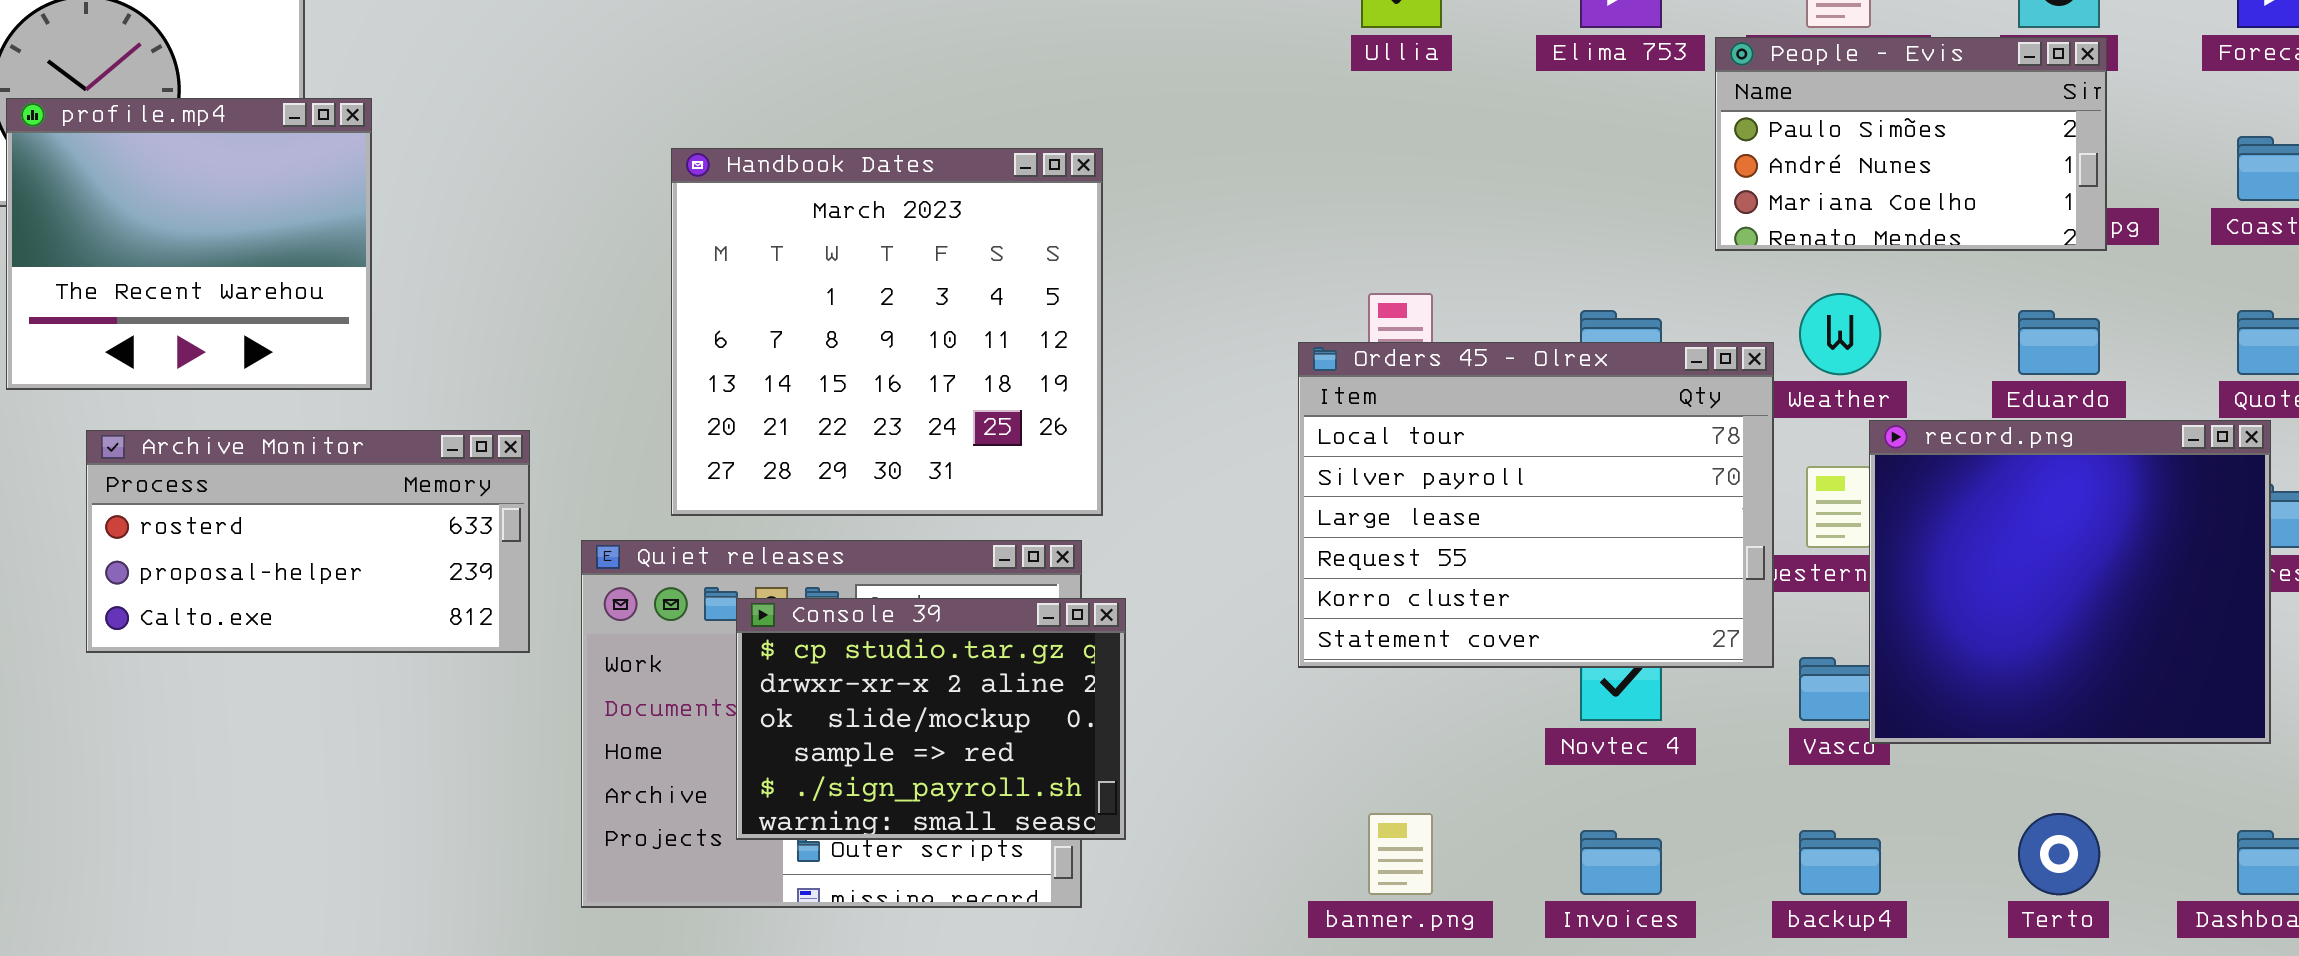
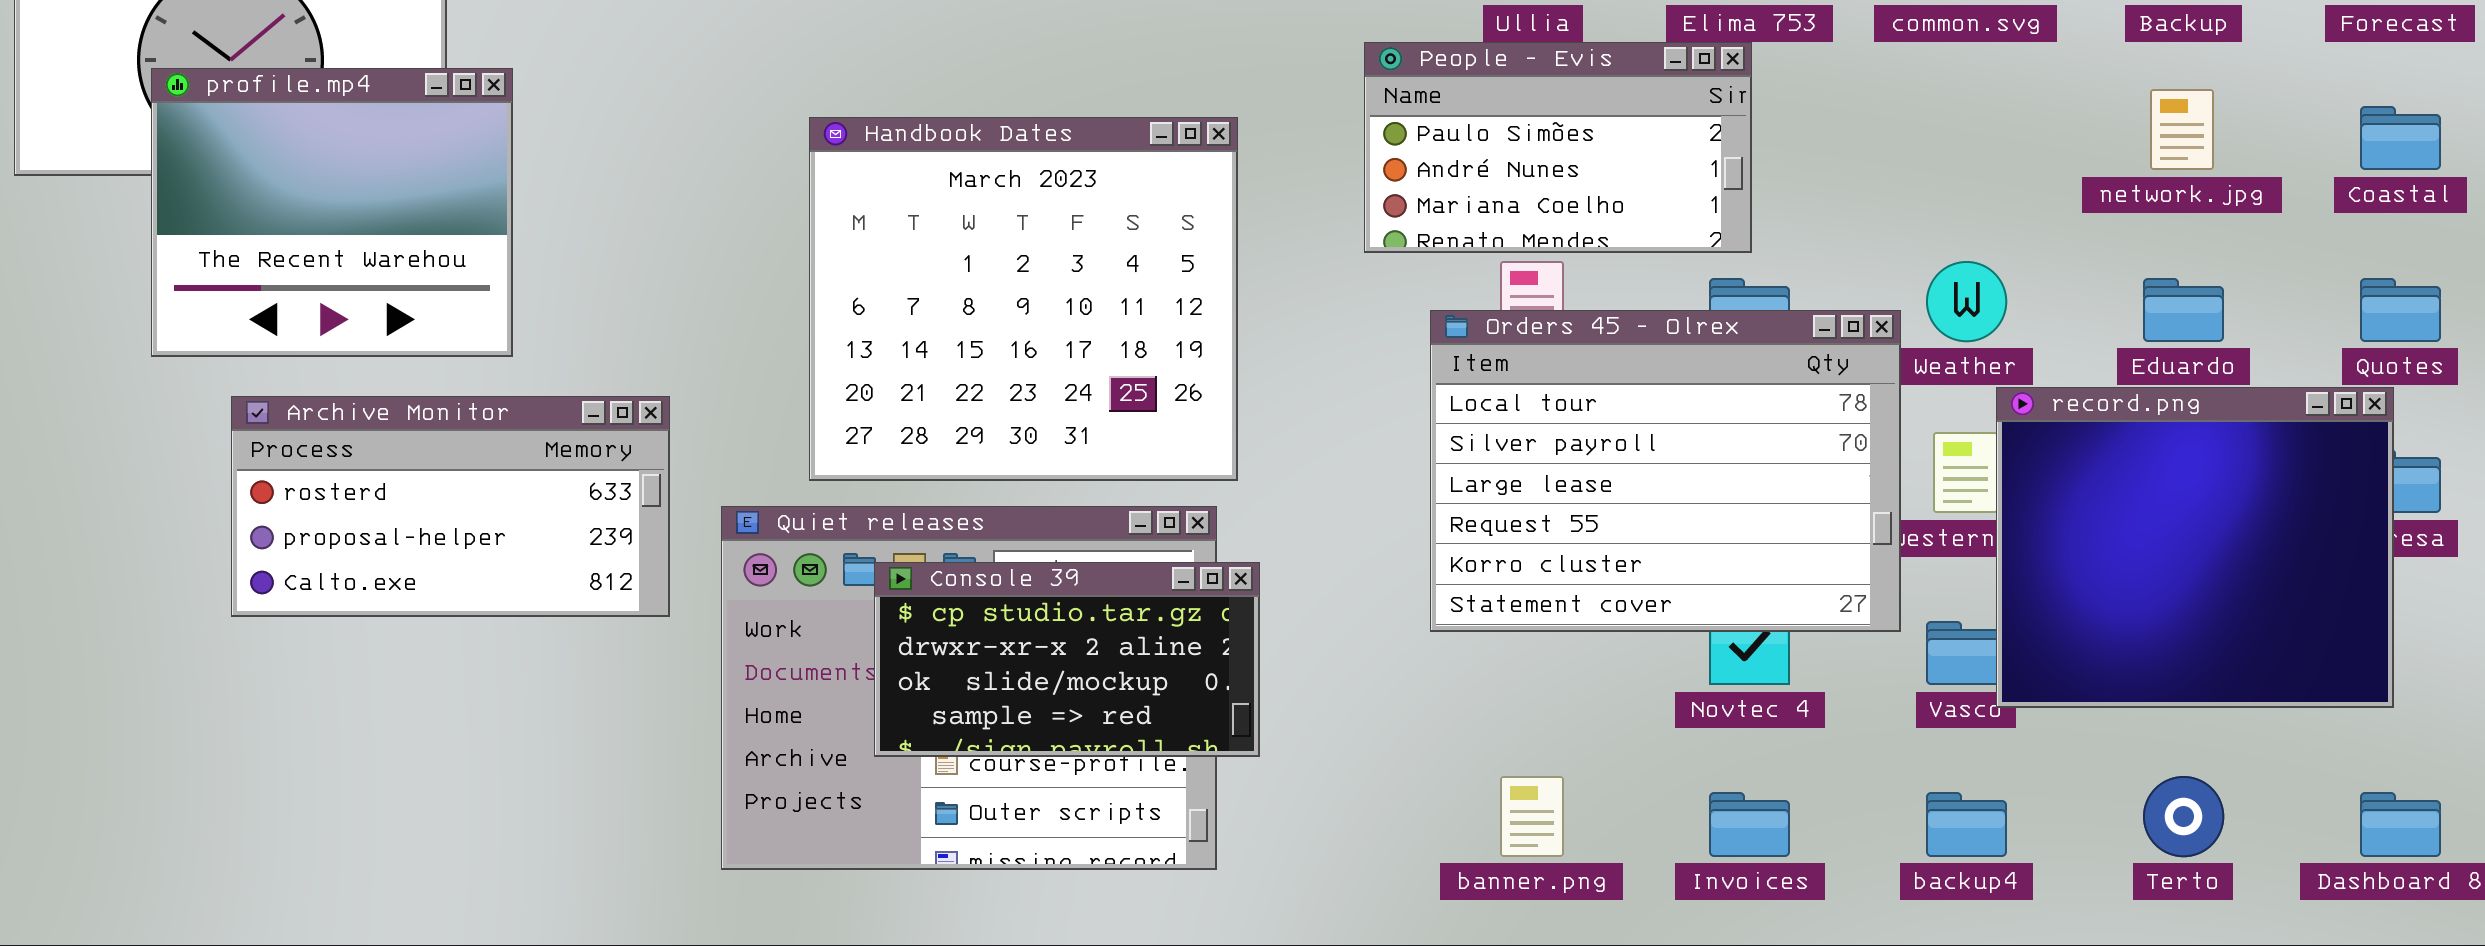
People - Evis: [1715,37,2107,251] -> [1364,42,1752,253], moved
Console 39: [736,598,1126,840] -> [874,562,1260,757], resized

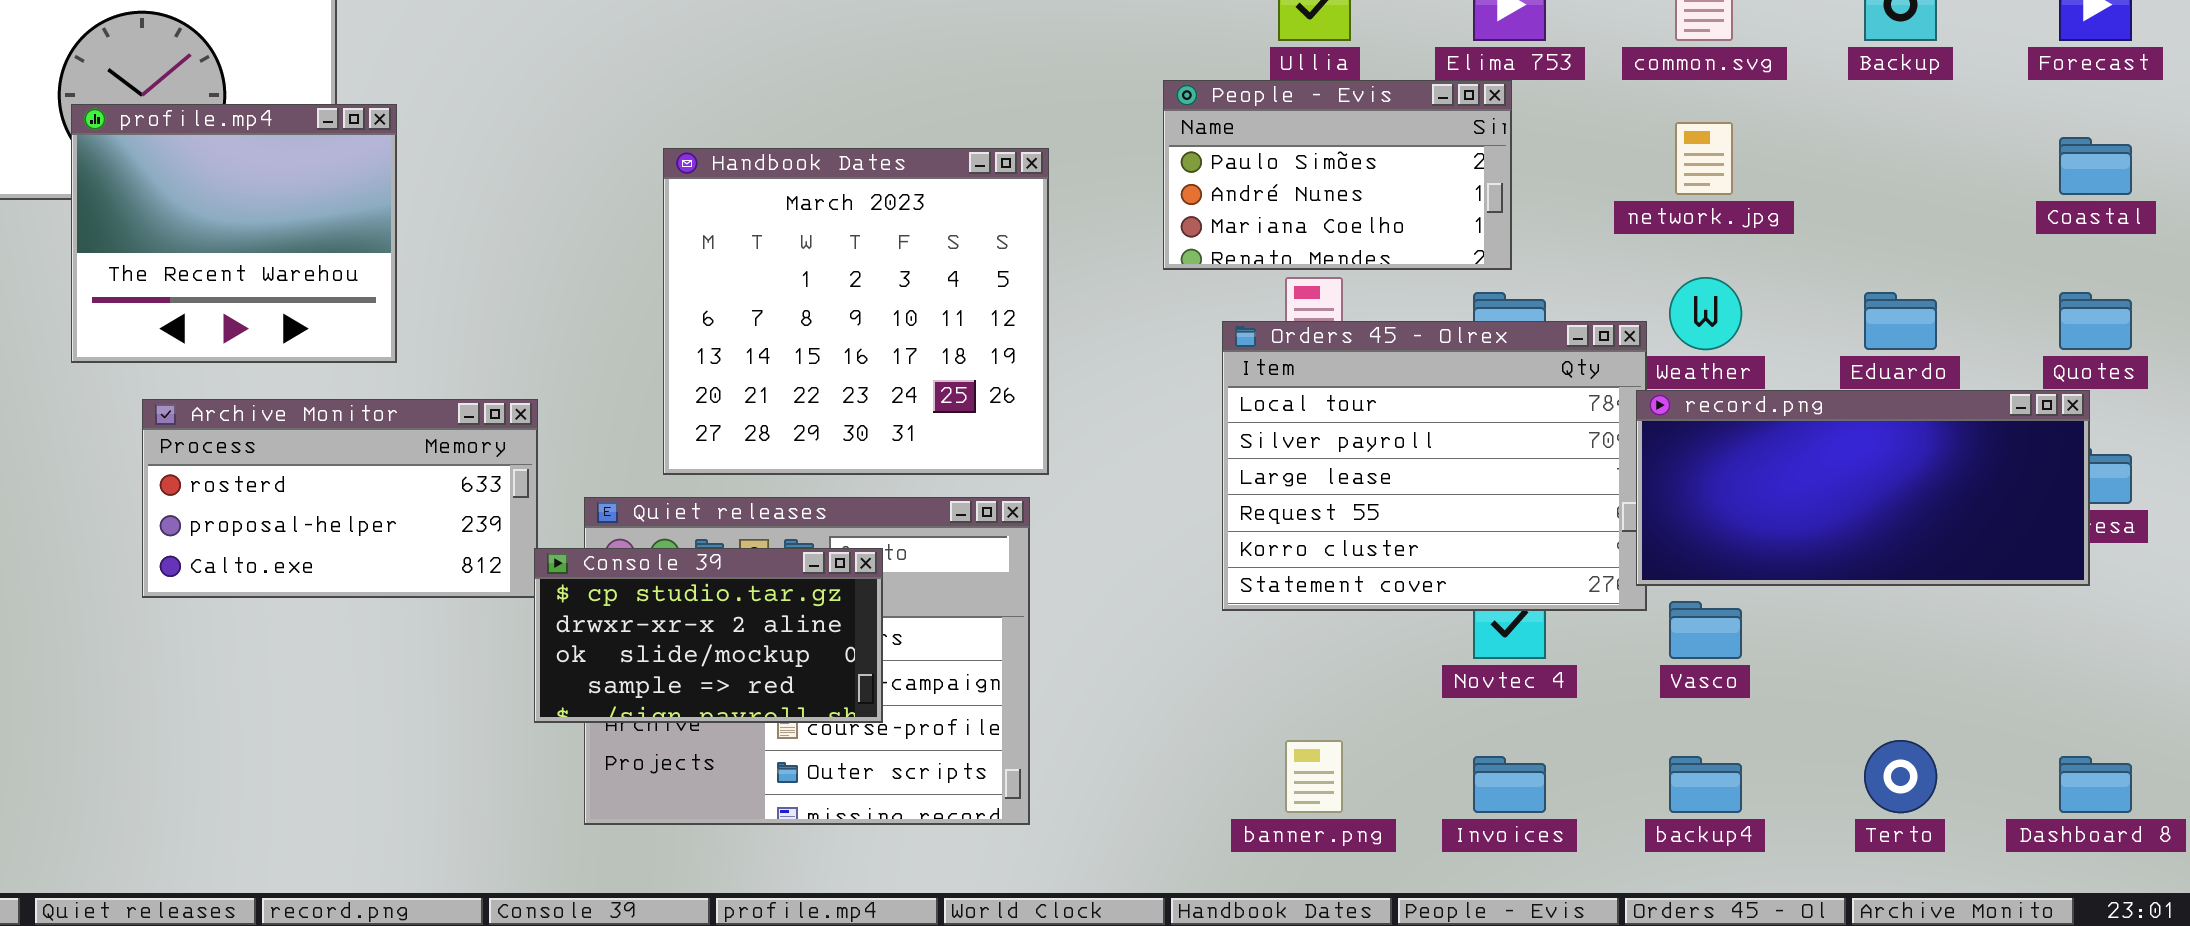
network.jpg: [2150,89,2214,170] -> [1675,122,1733,195], moved
record.png: [1996,387,2394,708] -> [1636,390,2090,586], resized
Console 39: [874,562,1260,757] -> [534,548,883,723], moved

